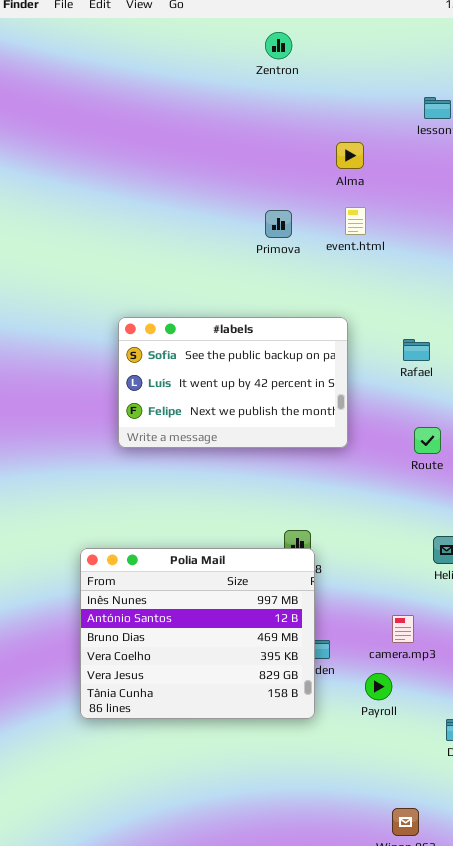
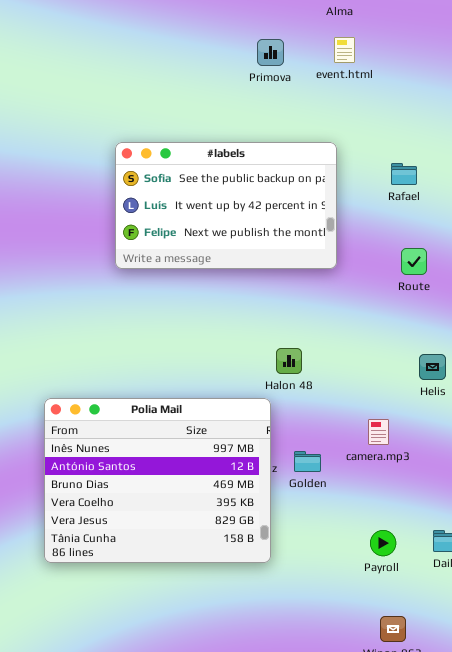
Polia Mail: [80,548,315,719] -> [44,398,271,563], moved
camera.mp3: [392,615,414,643] -> [368,419,389,445], moved
Payroll: [365,673,392,700] -> [370,530,396,556], moved

